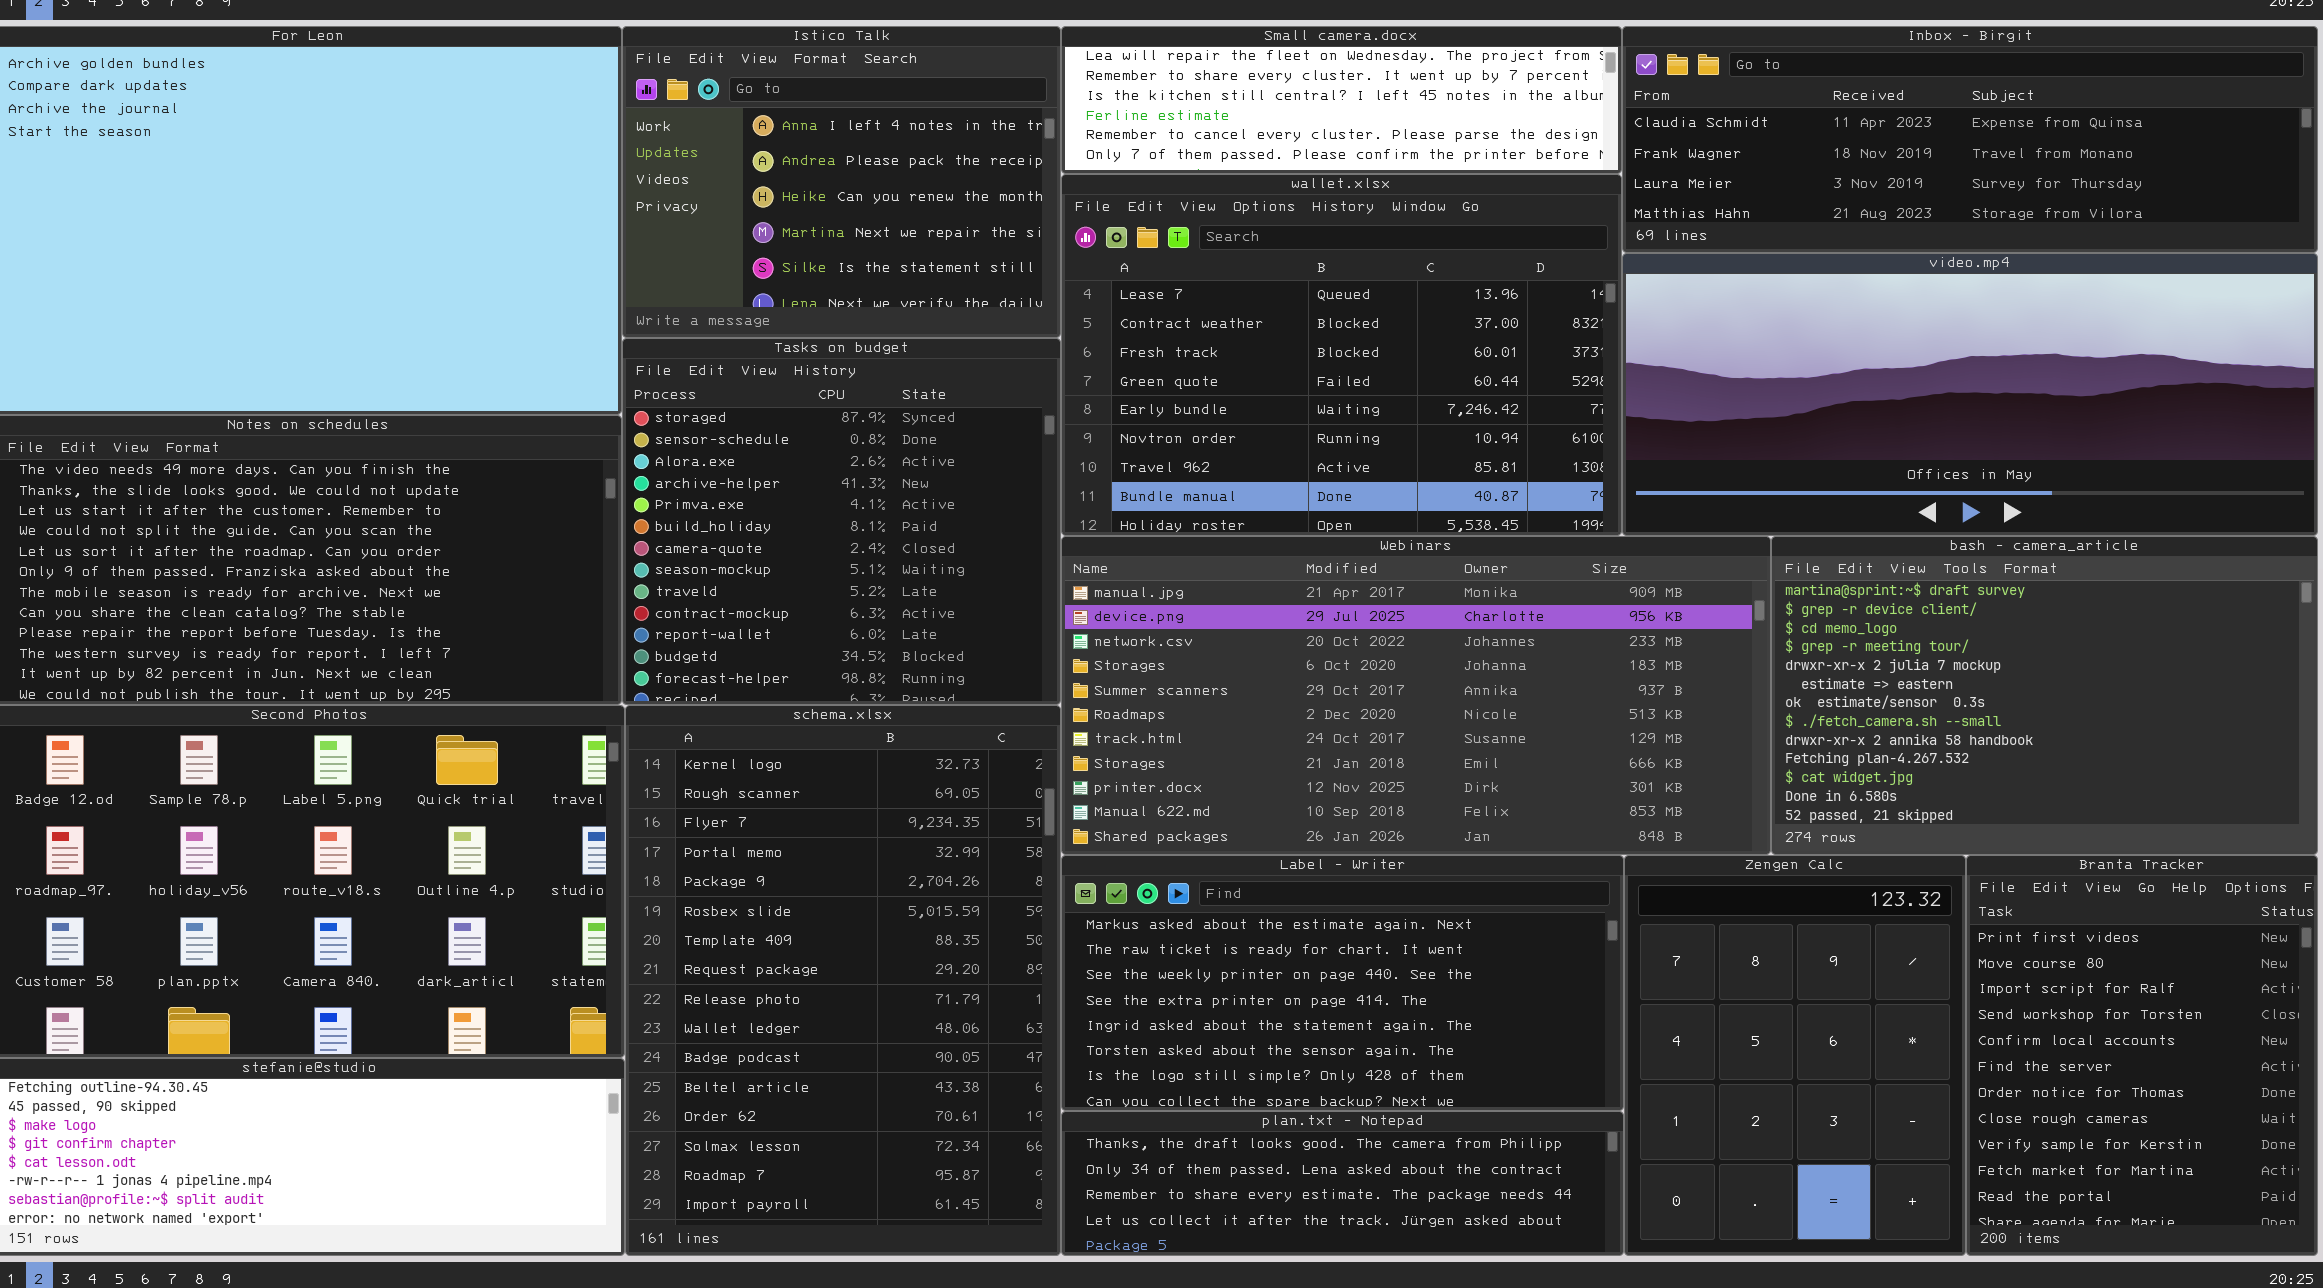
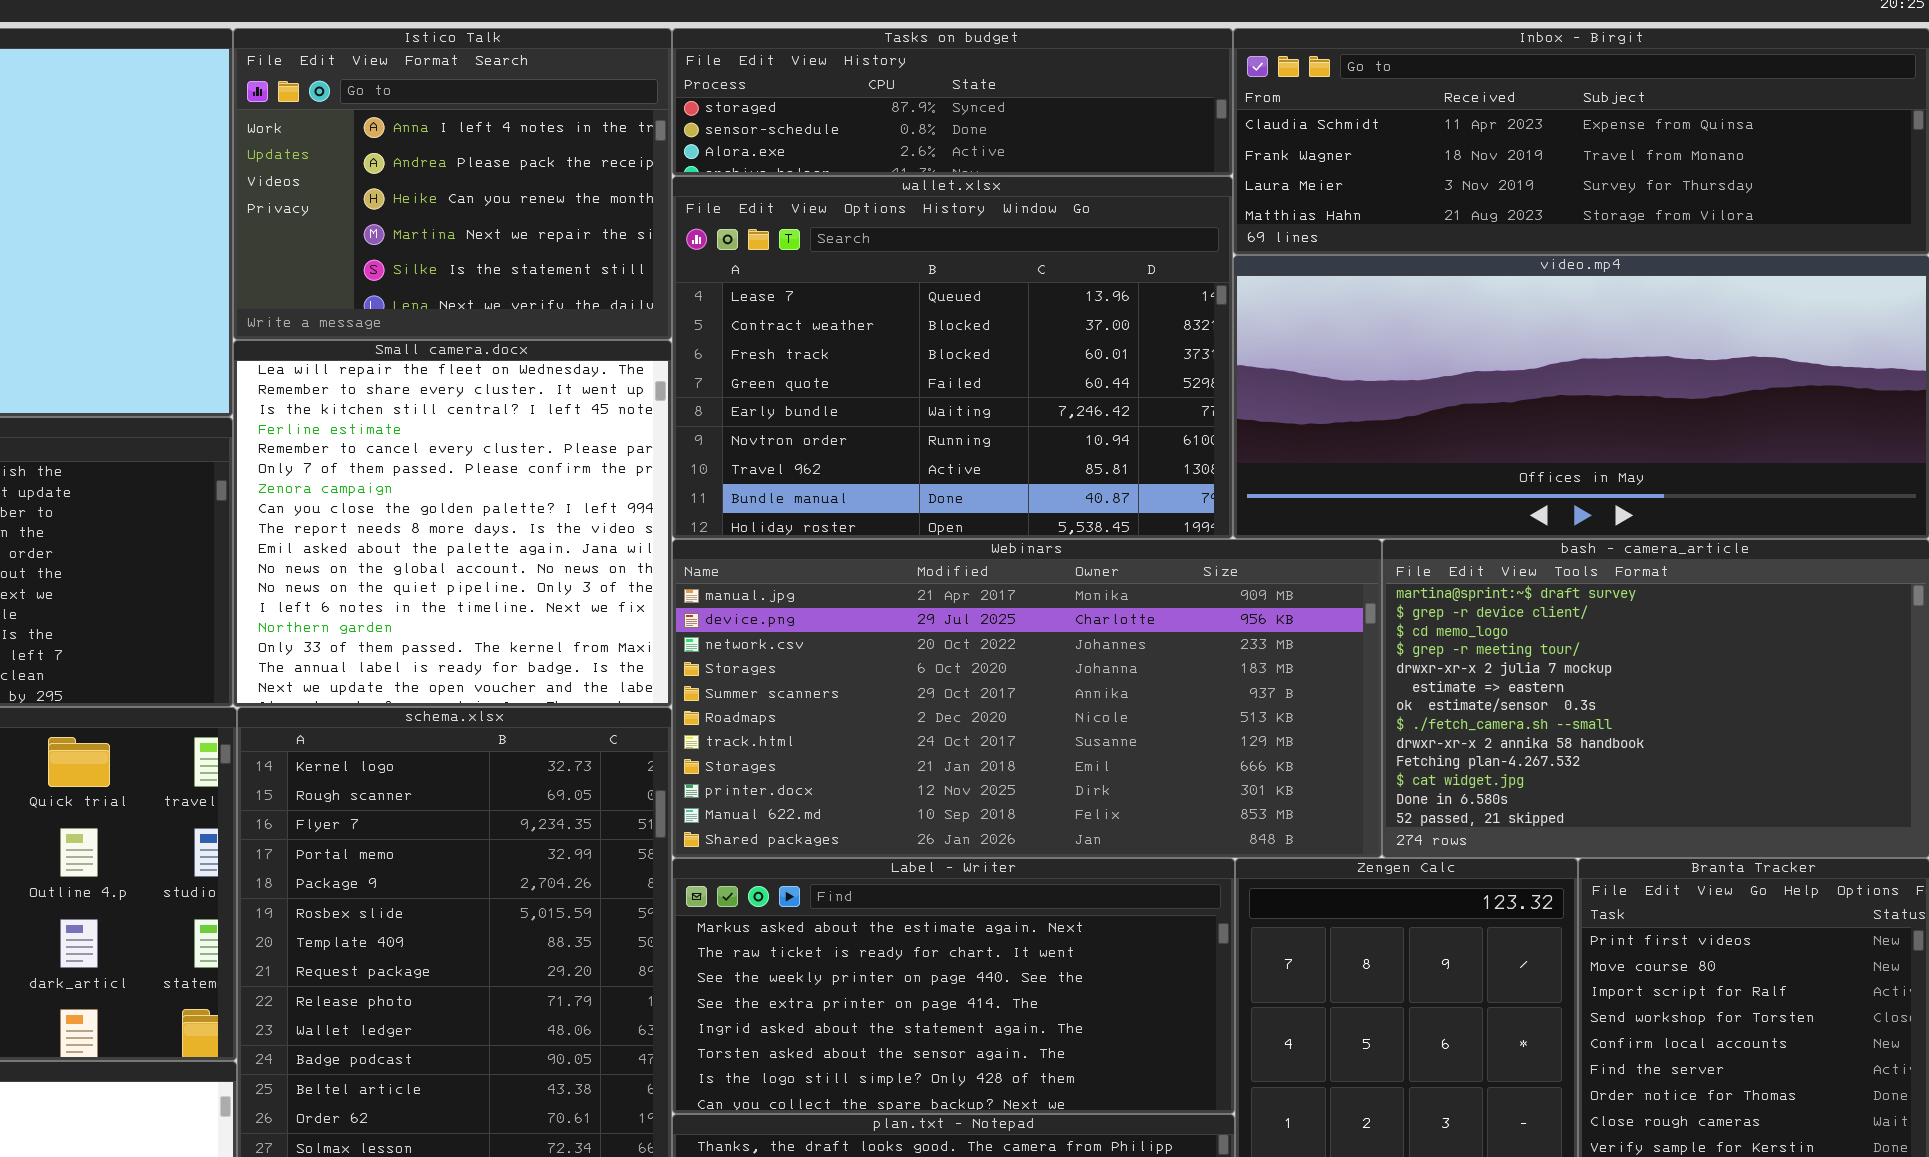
Small camera.docx: [1061,26,1622,174] -> [233,340,672,707], moved, resized
Tasks on budget: [622,338,1061,705] -> [672,28,1233,176], moved, resized

